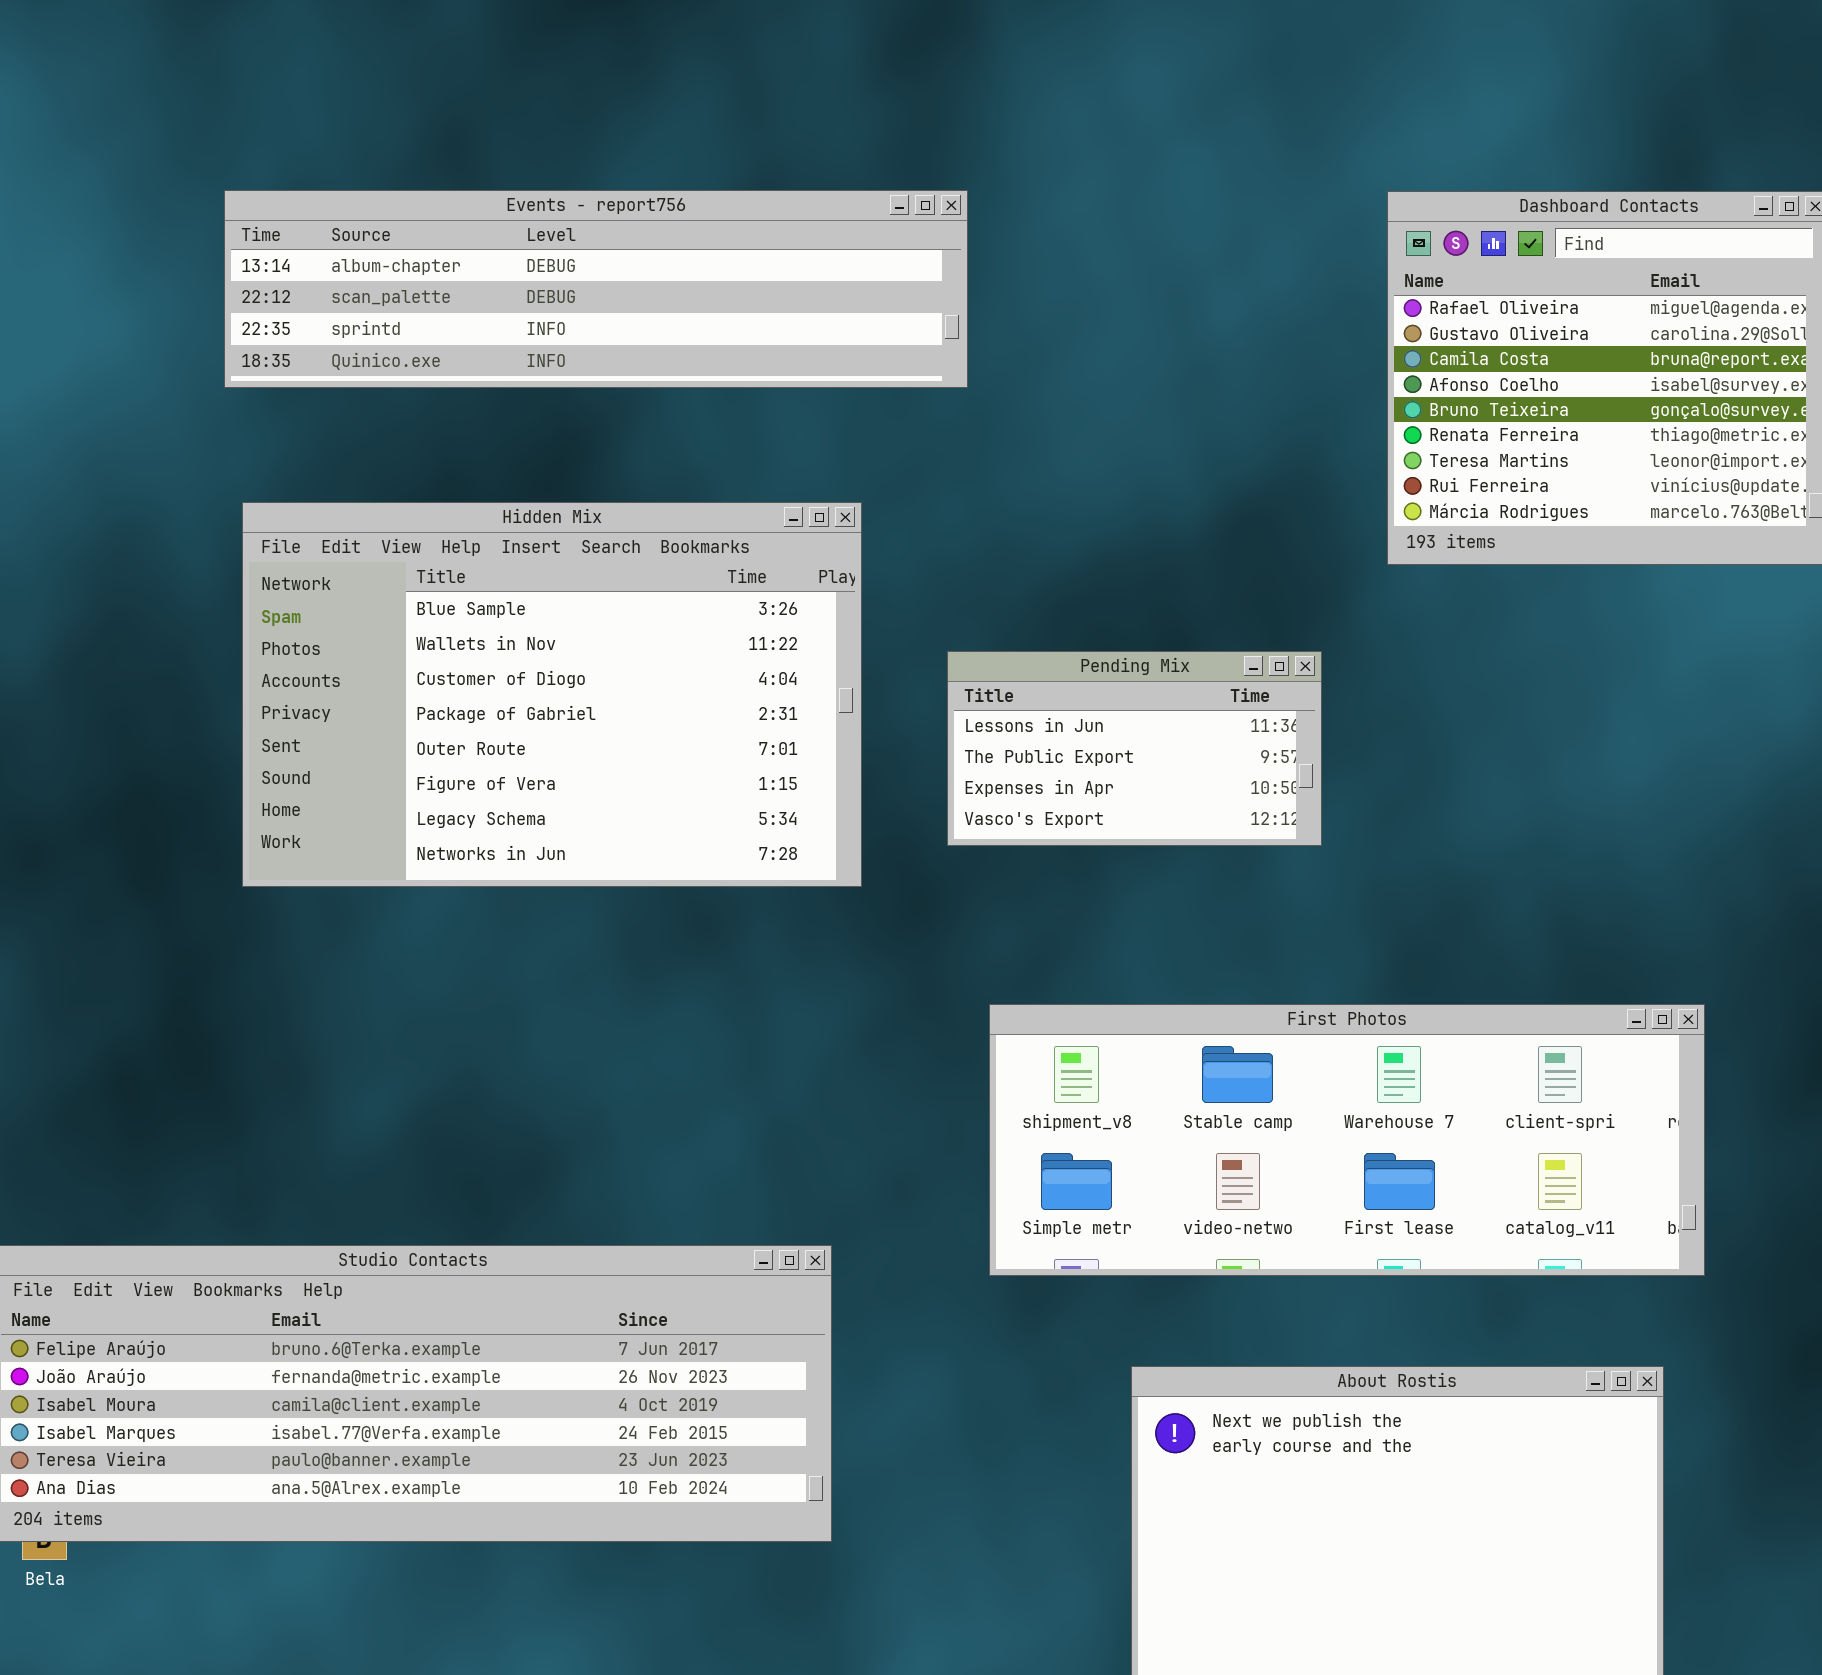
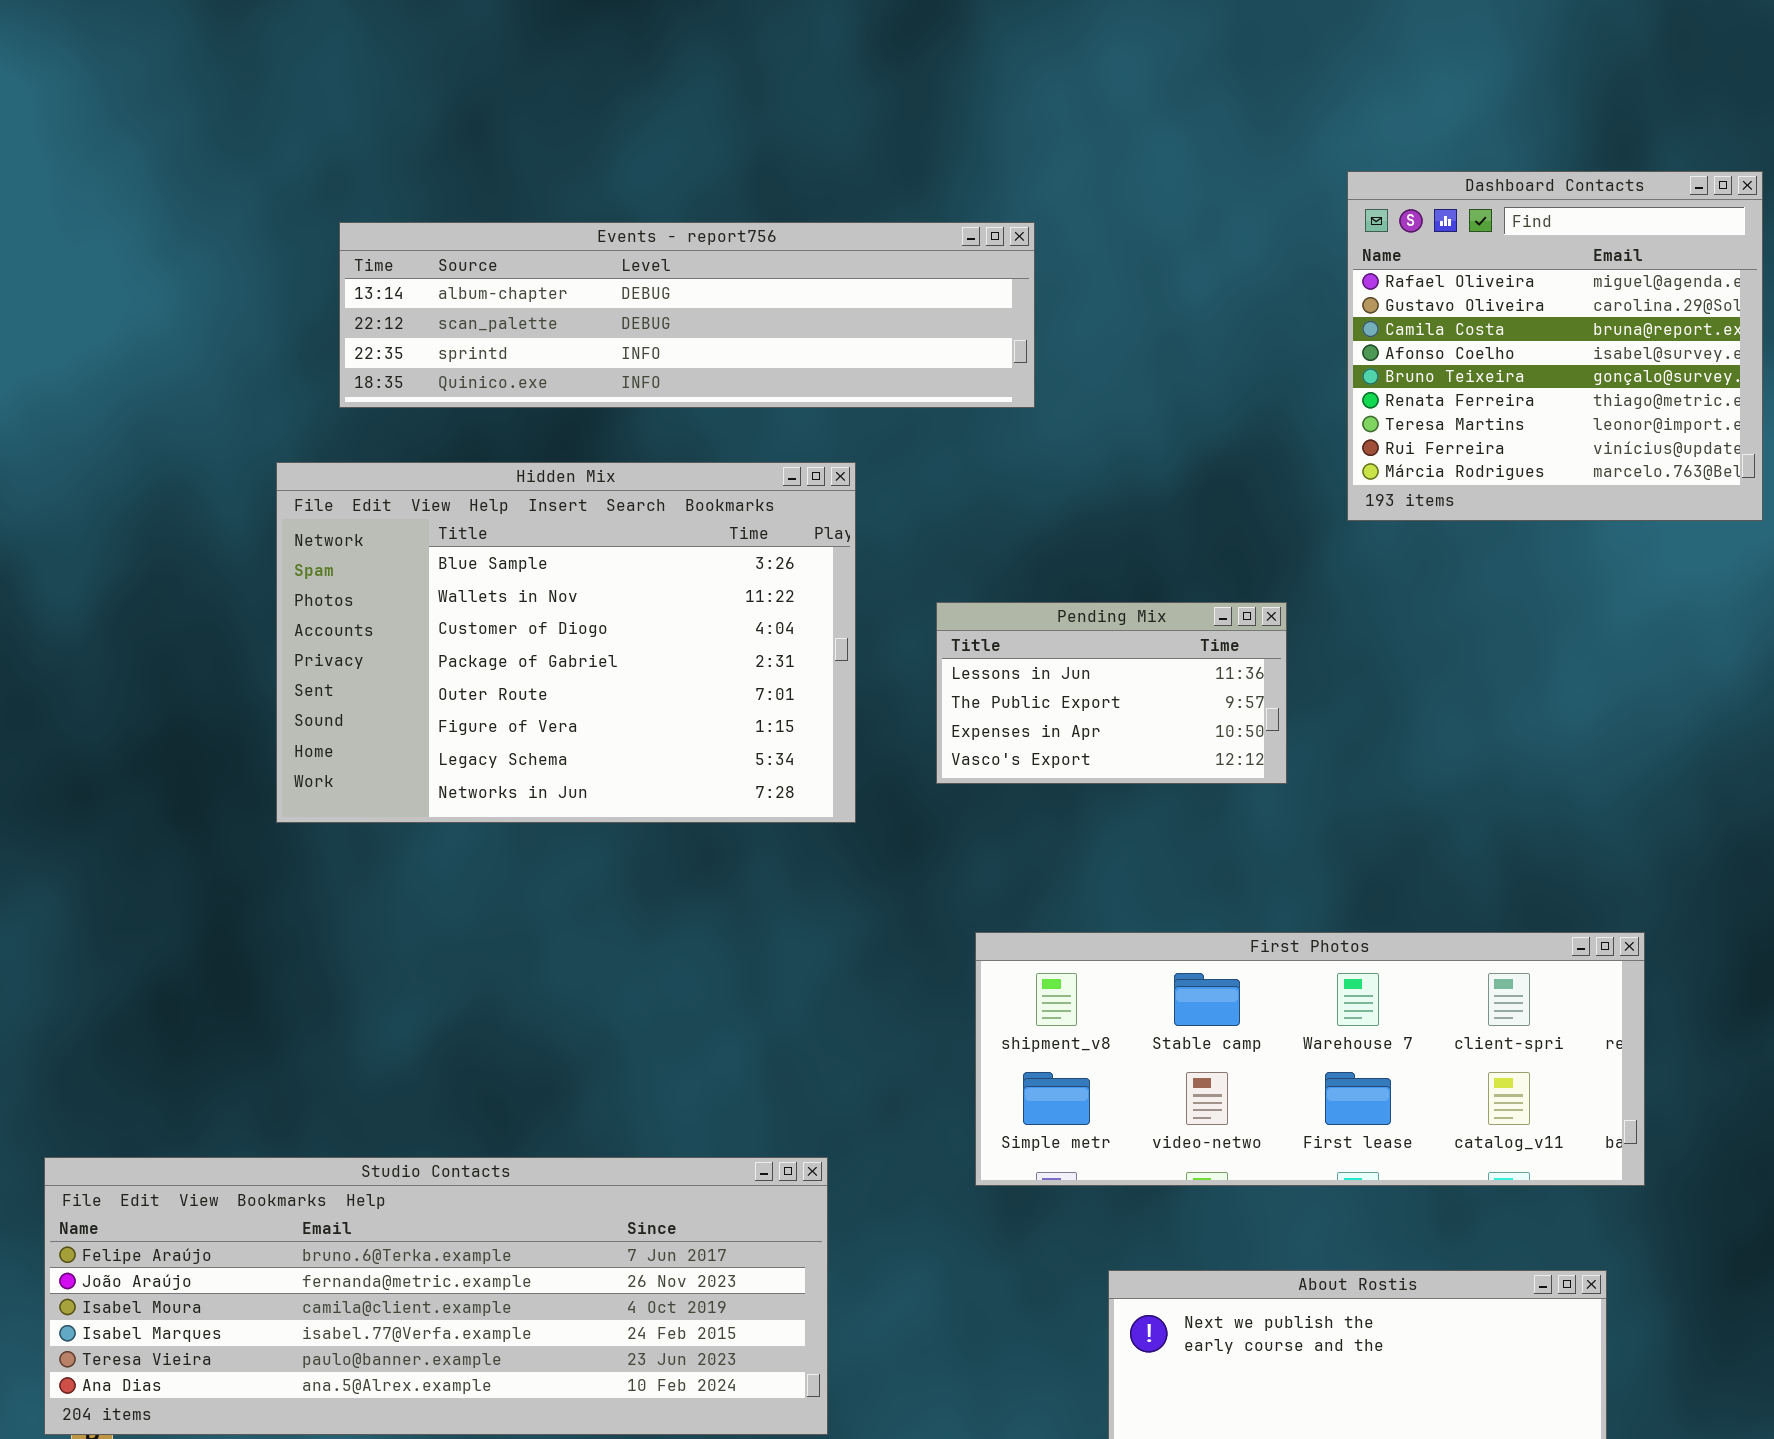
Events - report756: [224,190,968,388] -> [339,222,1035,408], moved

